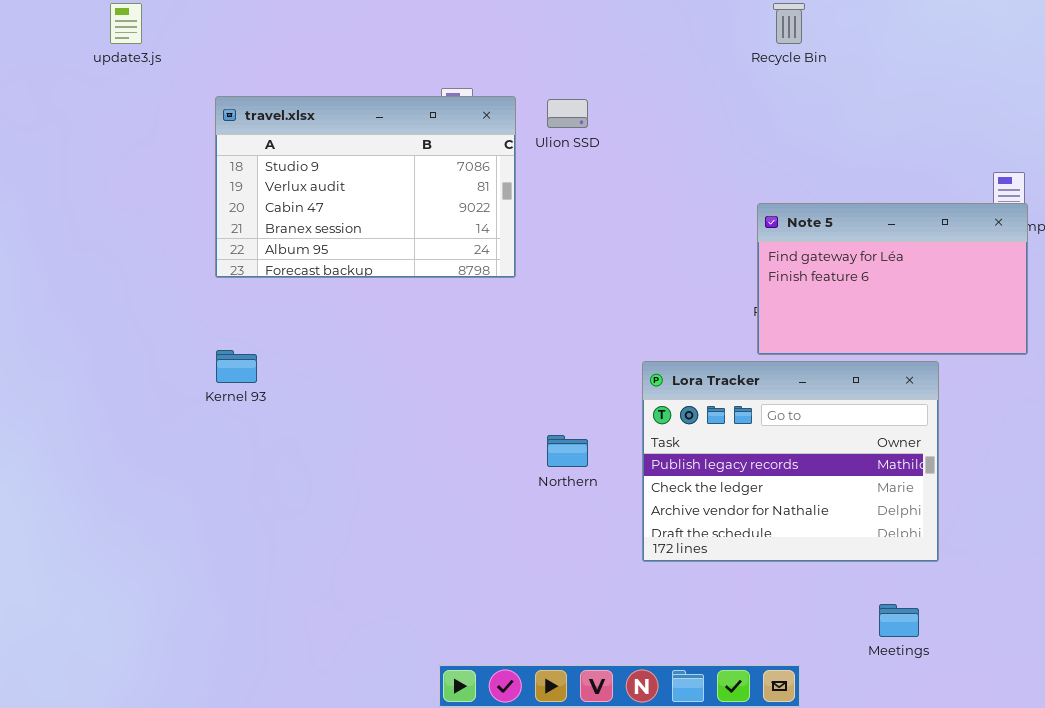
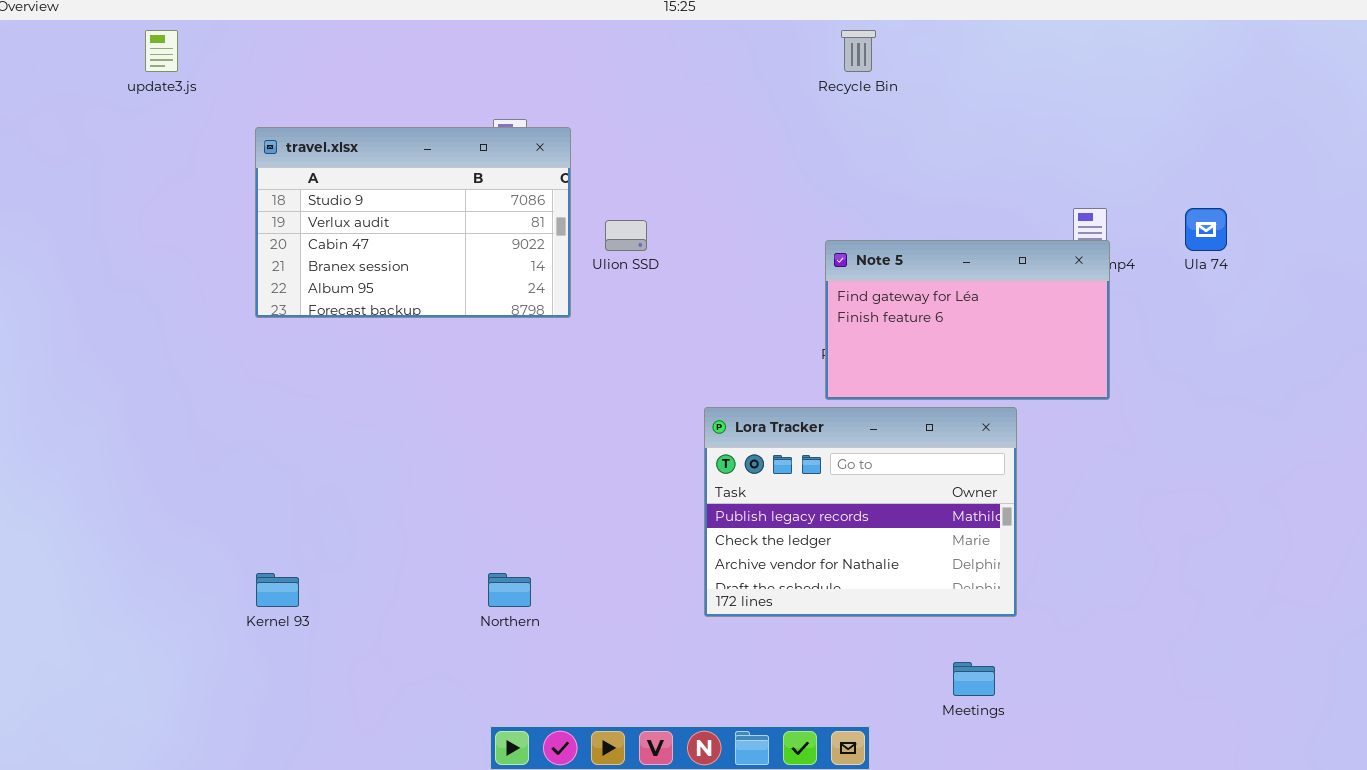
Ulion SSD: [547,99,588,128] -> [605,220,647,251], moved
Kernel 93: [216,350,257,383] -> [256,573,299,607], moved
Northern: [547,435,588,467] -> [488,573,531,607], moved

